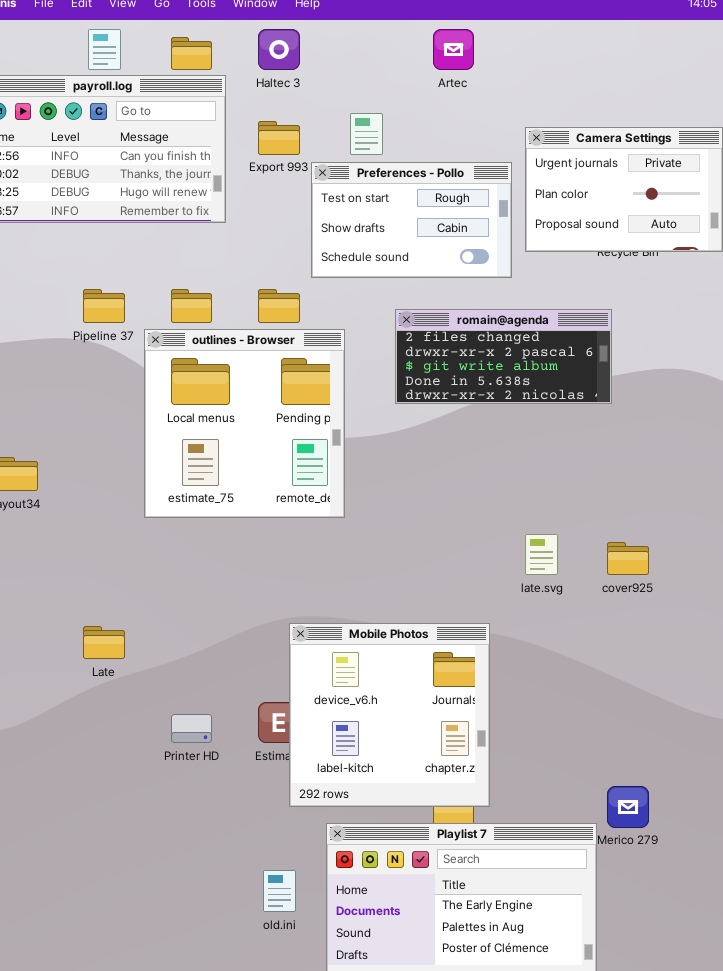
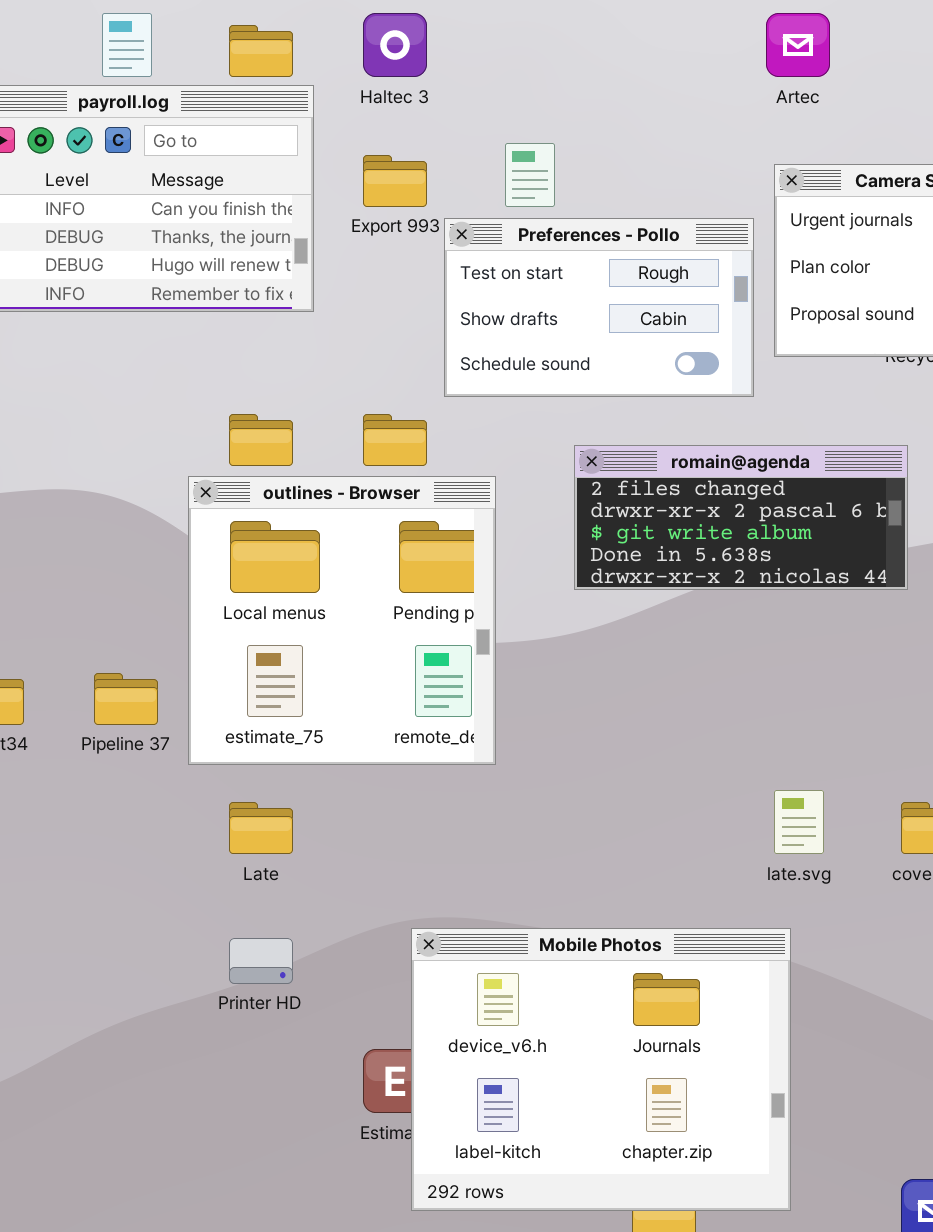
Artec: [433,29,474,70] -> [766,13,830,77], moved
Pipeline 37: [83,289,125,323] -> [94,673,158,725], moved
Mobile Photos: [289,623,490,807] -> [411,928,791,1211], resized
Late: [83,626,125,659] -> [229,802,293,854], moved
Printer HD: [171,714,212,743] -> [229,938,293,984], moved

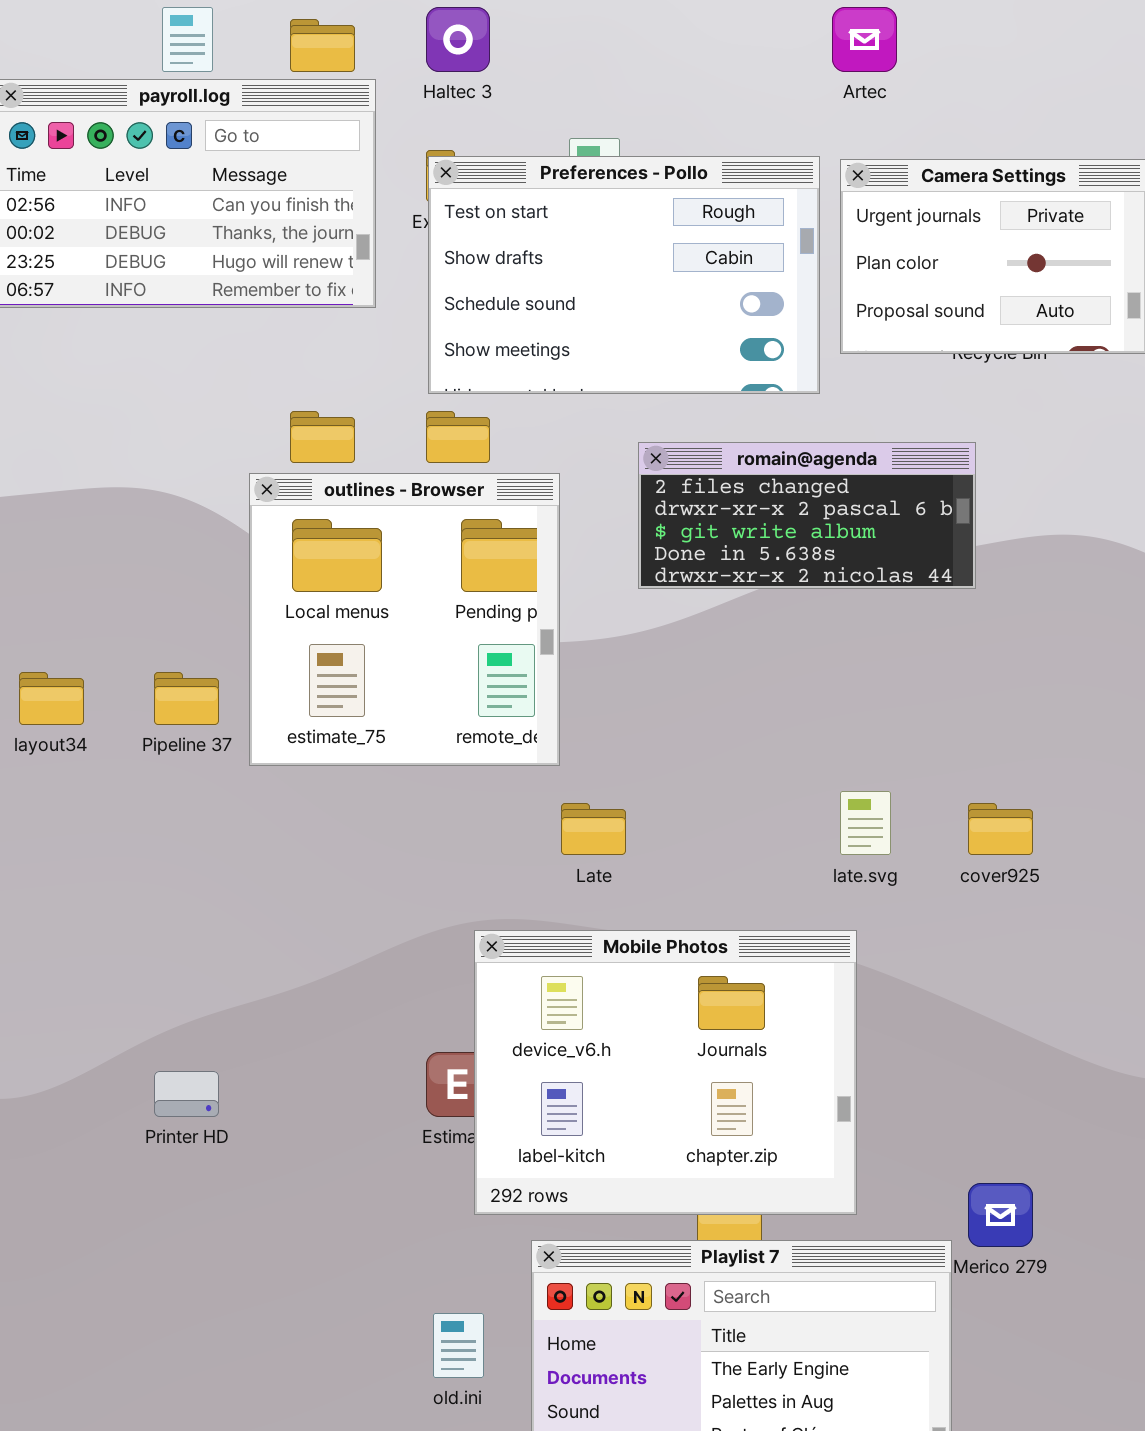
Preferences - Pollo: [444,218,754,397] -> [428,156,820,394], resized
Late: [229,802,293,854] -> [561,803,626,855], moved
Printer HD: [229,938,293,984] -> [154,1071,219,1117], moved

